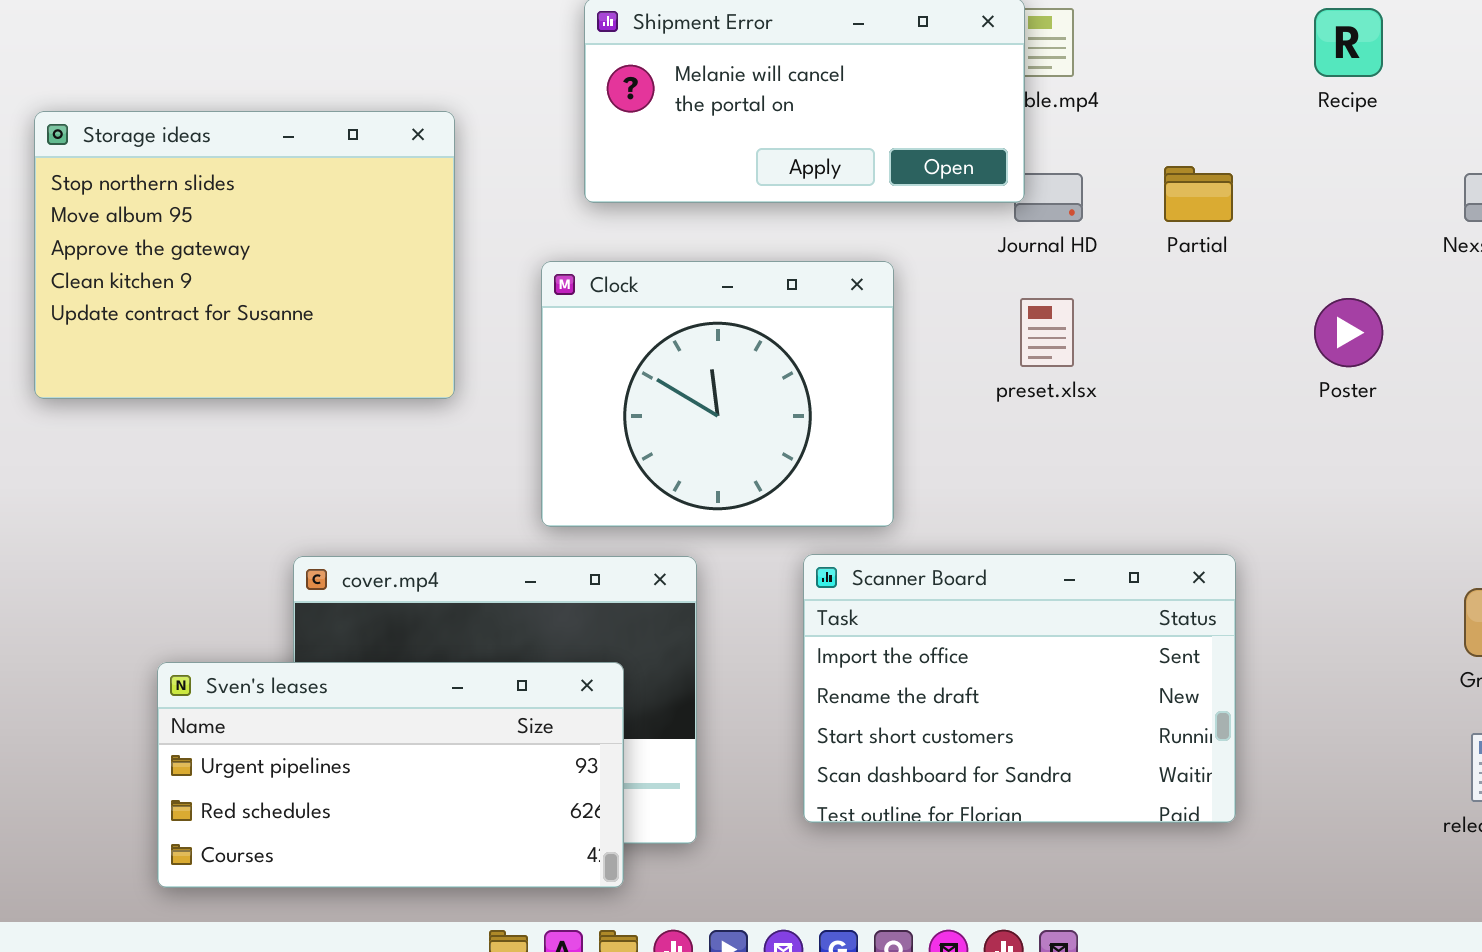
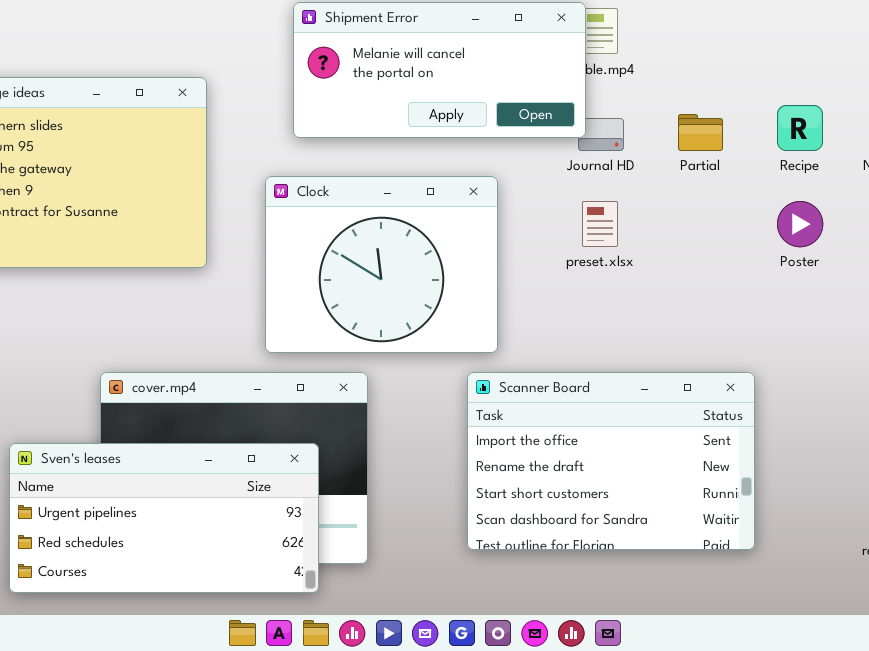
Recipe: [1314,8,1383,77] -> [777,105,823,151], moved
Scanner Board: [803,554,1236,823] -> [467,372,755,550], moved

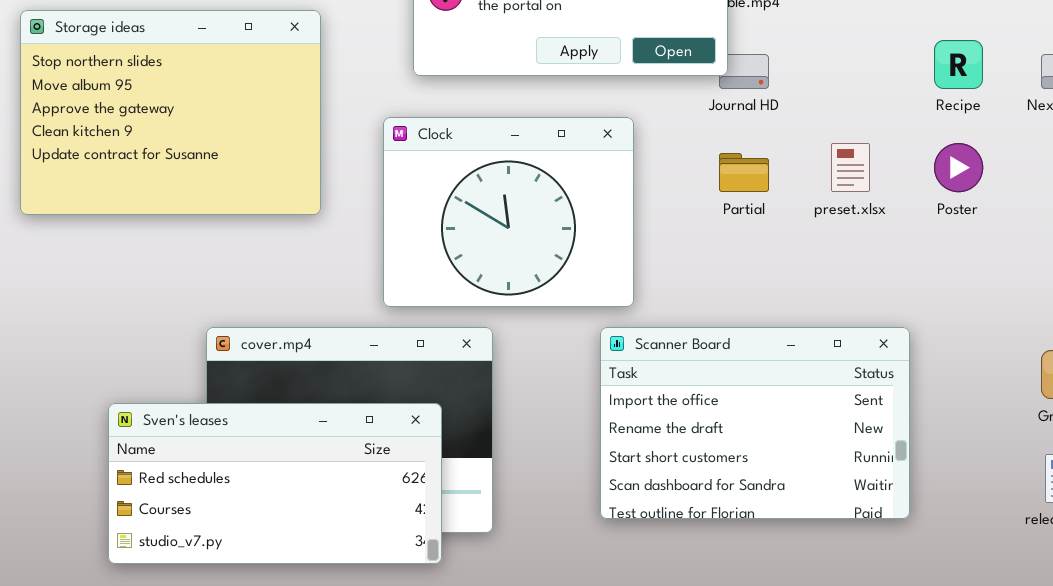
Partial: [678,114,723,151] -> [719,153,769,192], moved
preset.xlsx: [582,201,618,247] -> [831,143,870,192], moved
Sven's leases: [9,443,319,593] -> [108,403,442,564], scrolled down 1 row

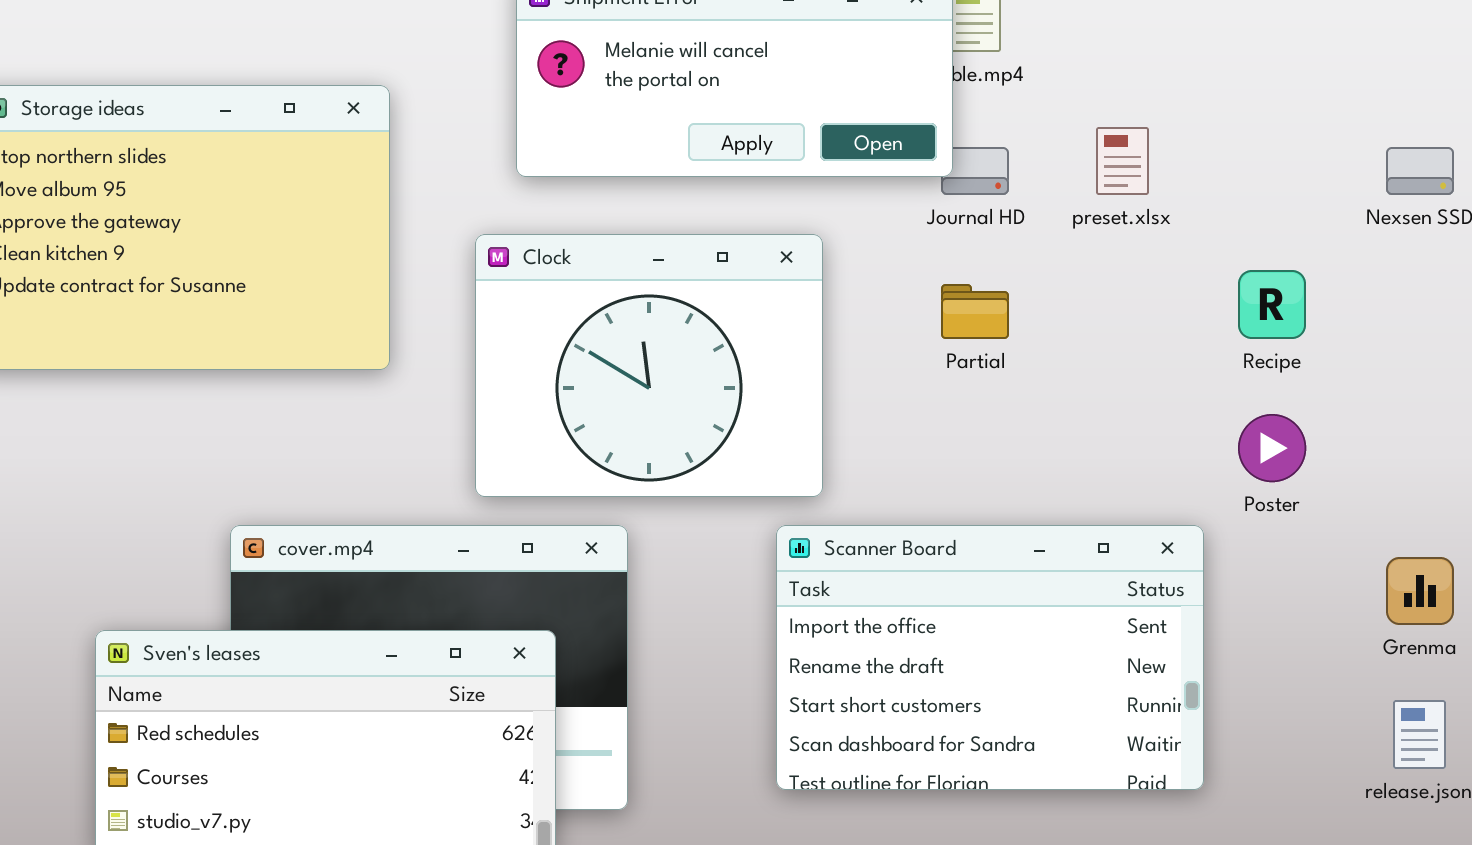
Recipe: [934,40,983,89] -> [1238,270,1306,339], moved
preset.xlsx: [831,143,870,192] -> [1096,127,1149,195], moved
Poster: [934,143,983,192] -> [1238,414,1306,482], moved

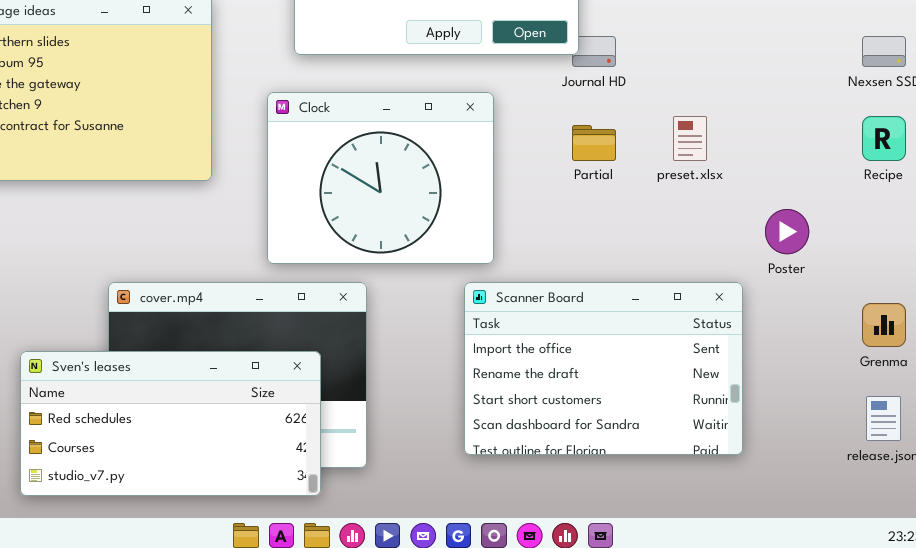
preset.xlsx: [1096,127,1149,195] -> [673,116,707,161], moved
Recipe: [1238,270,1306,339] -> [862,116,906,161], moved

